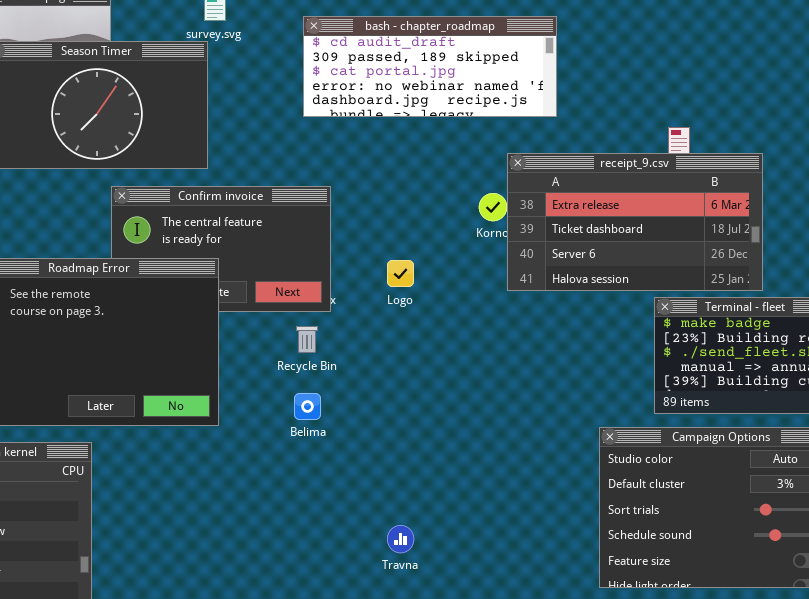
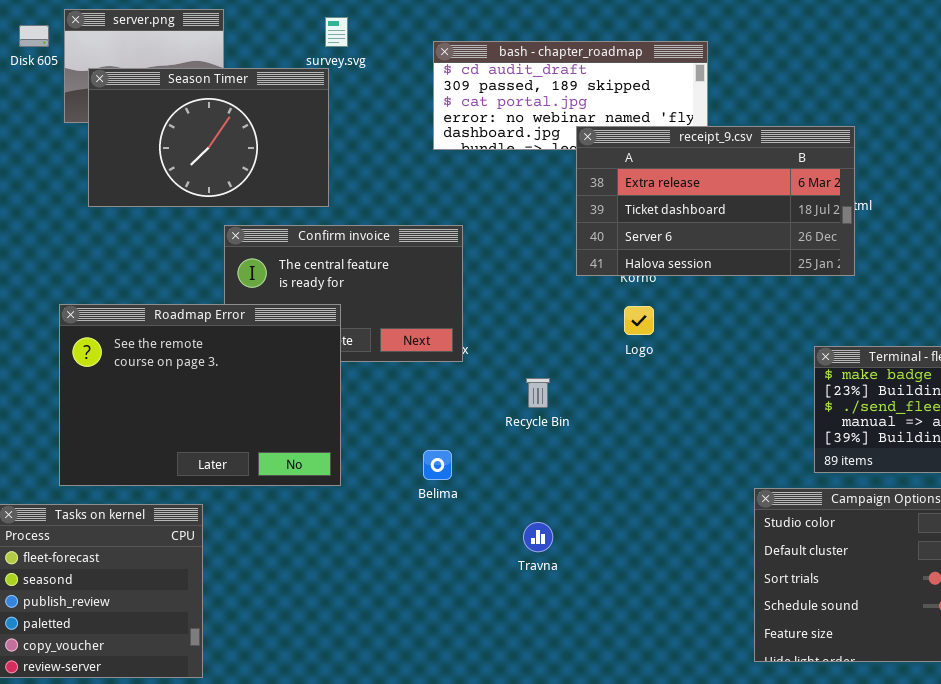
receipt_9.csv: [507,153,763,291] -> [576,126,855,276], moved
Logo: [387,260,414,287] -> [624,306,654,335], moved
Recycle Bin: [296,326,318,353] -> [526,378,550,408], moved
Travna: [387,525,414,553] -> [523,522,553,552], moved

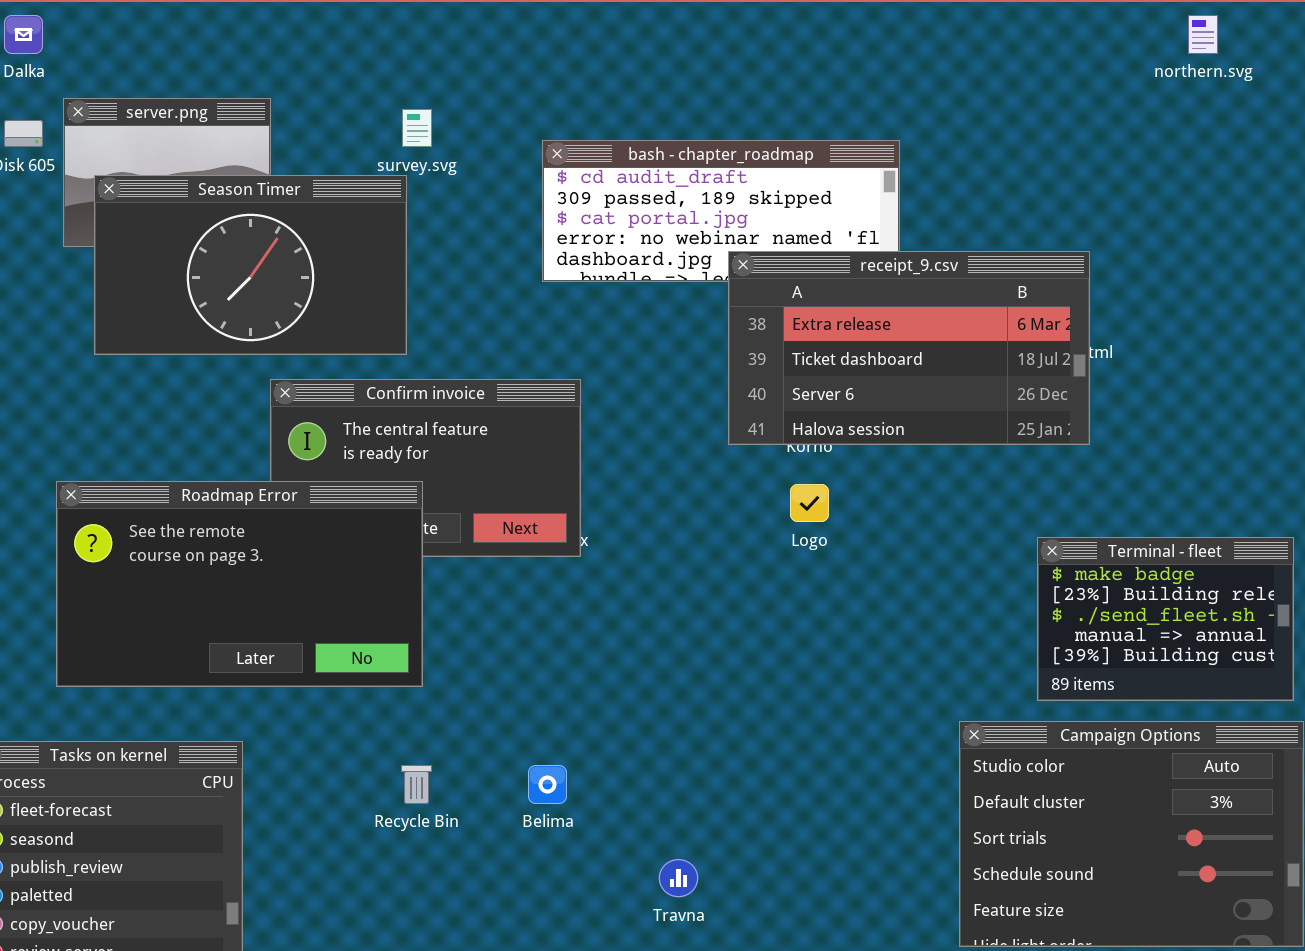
Roadmap Error: [59,304,341,486] -> [56,481,423,687], resized
Recycle Bin: [526,378,550,408] -> [401,765,432,804], moved
Belima: [423,450,452,480] -> [528,765,567,804], moved
Travna: [523,522,553,552] -> [659,859,698,897], moved

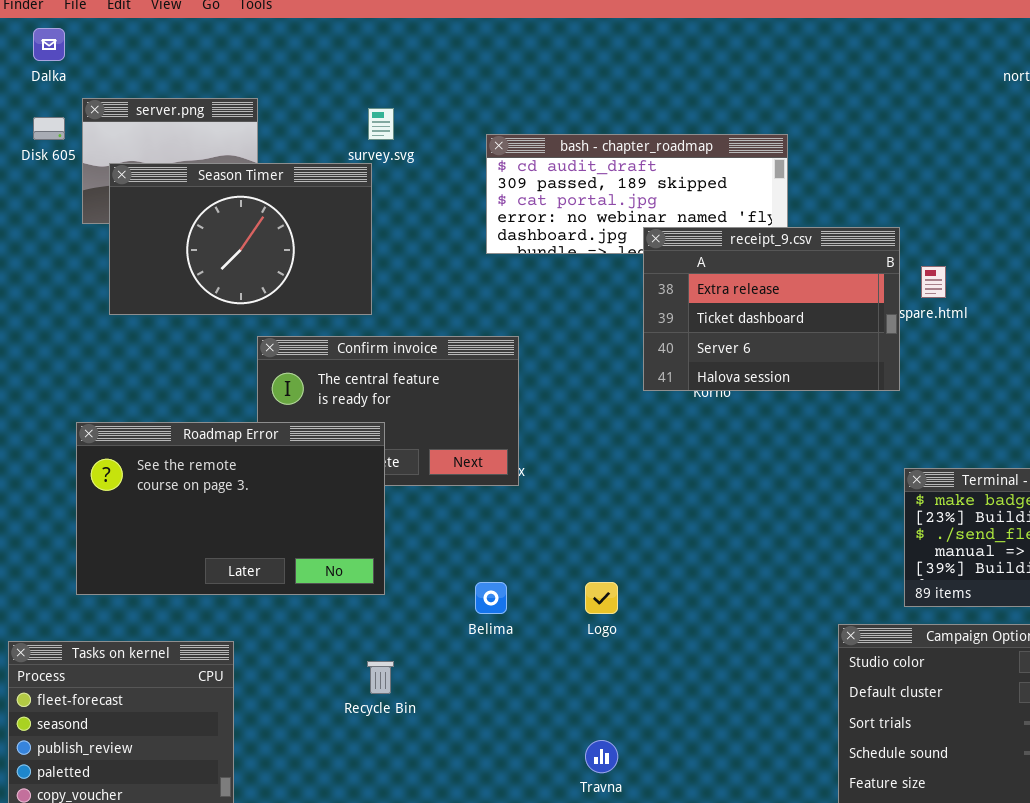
receipt_9.csv: [728,251,1090,445] -> [643,227,900,391], resized
Logo: [790,484,829,522] -> [585,582,618,614], moved
Belima: [528,765,567,804] -> [475,582,507,614], moved

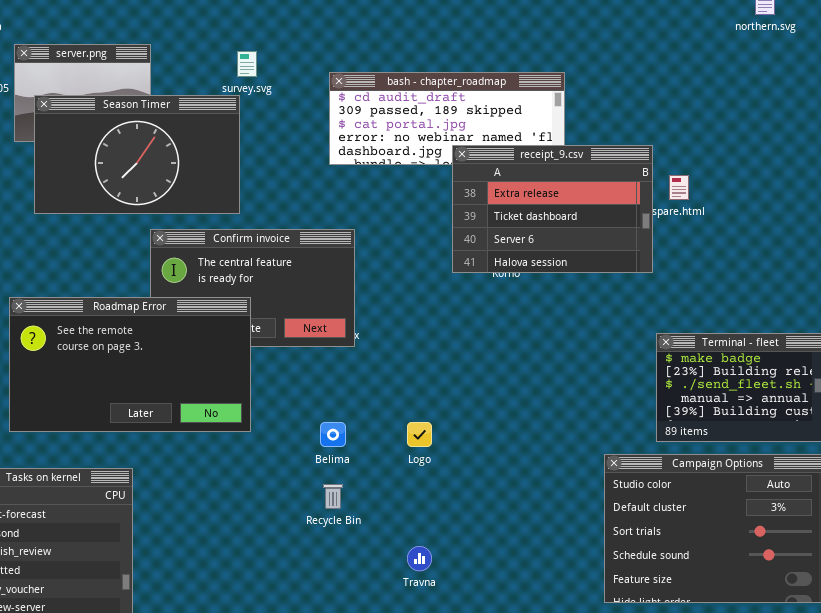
Recycle Bin: [367,661,394,694] -> [323,484,343,509], moved

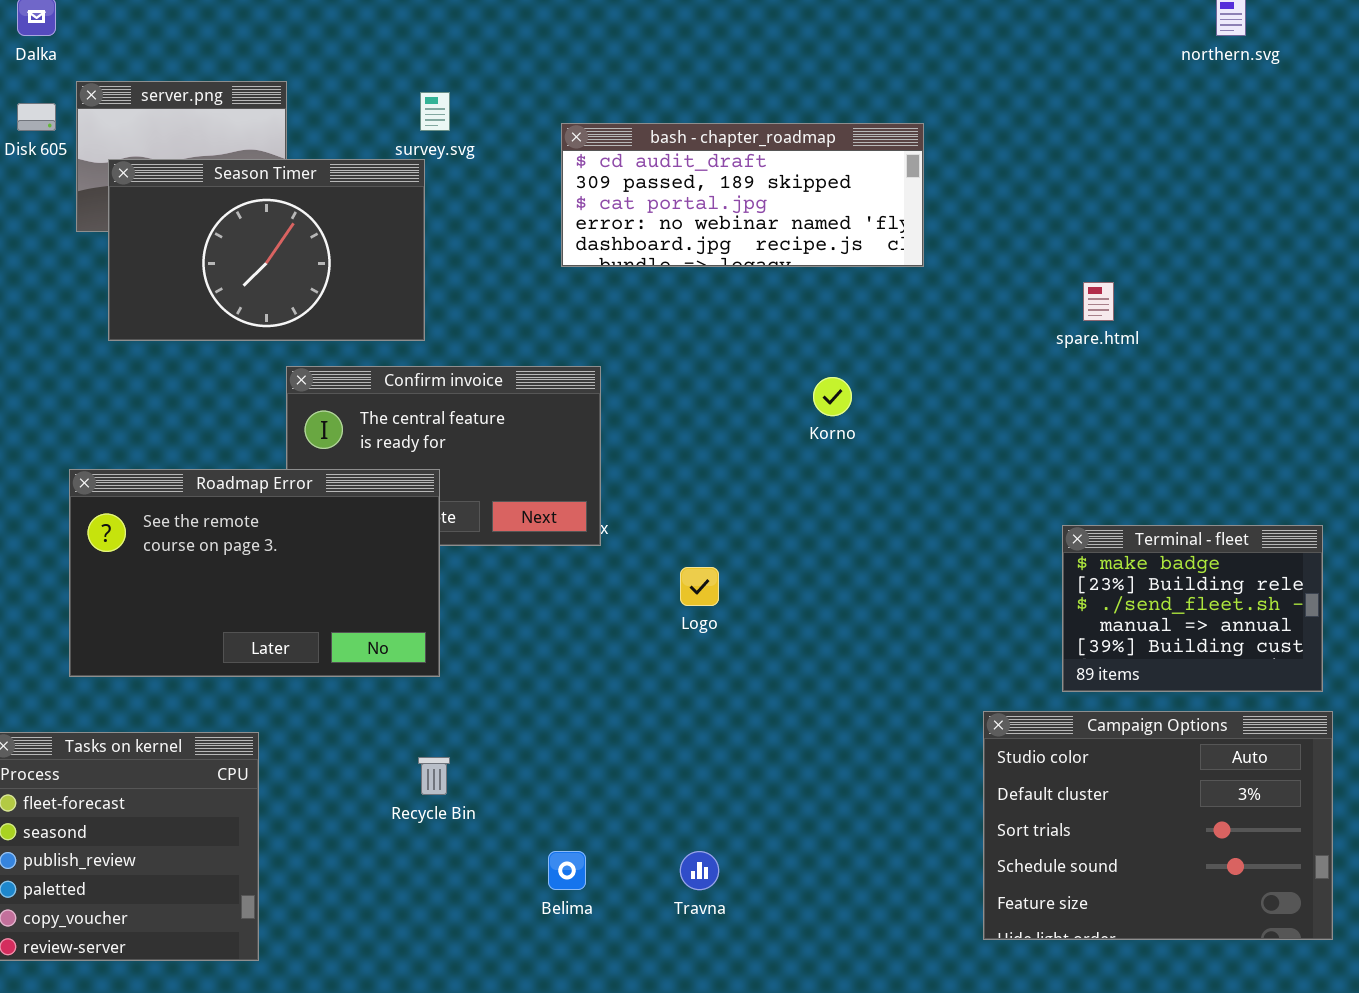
receipt_9.csv: [452,145,653,273] -> none, closed
Belima: [320,422,346,447] -> [548,851,586,890], moved
Logo: [407,422,432,447] -> [680,567,719,606], moved
Recycle Bin: [323,484,343,509] -> [418,757,450,795], moved

